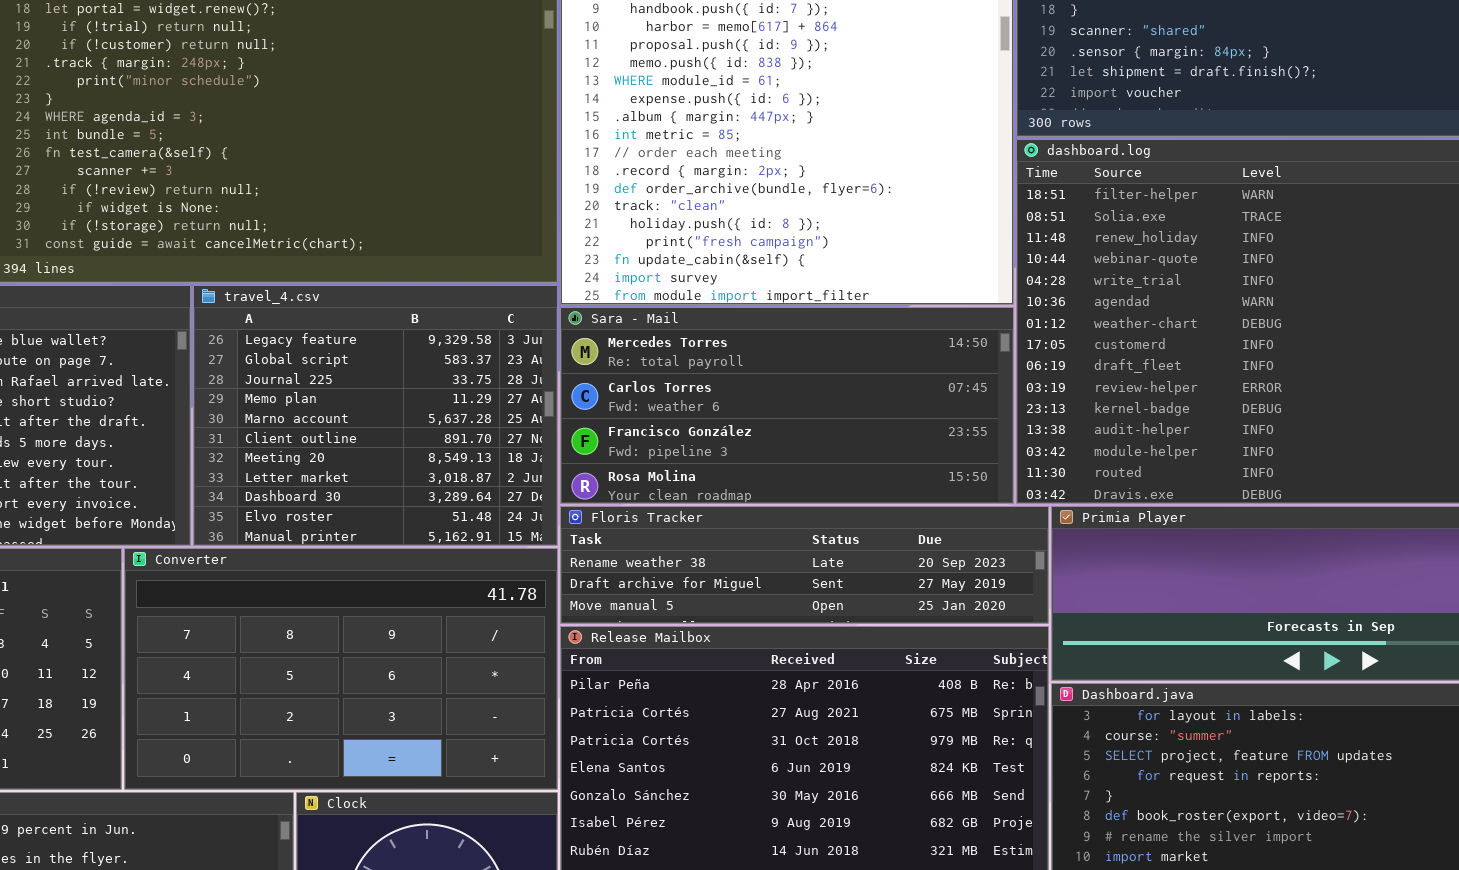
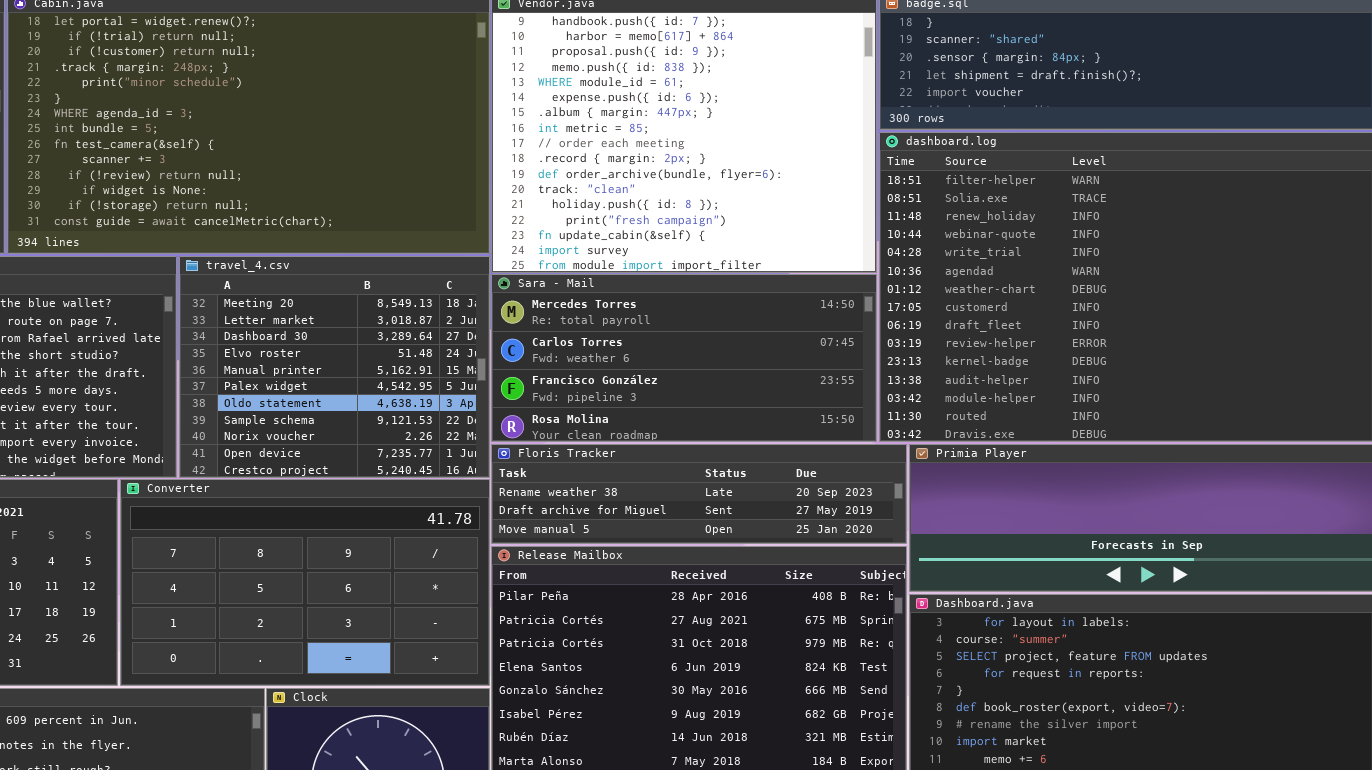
travel_4.csv: [193,285,558,546] -> [179,256,490,478], scrolled down 6 rows

